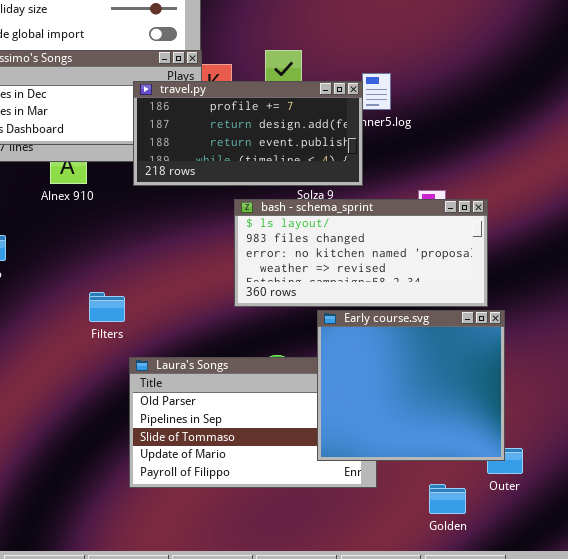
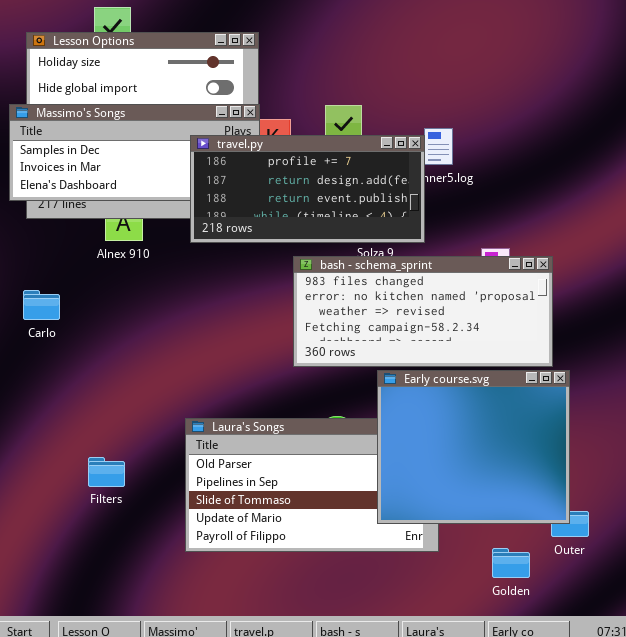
bash - schema_sprint: [234,199,488,307] -> [293,256,553,367], scrolled down 1 row
Filters: [89,292,125,322] -> [88,457,125,487], moved

